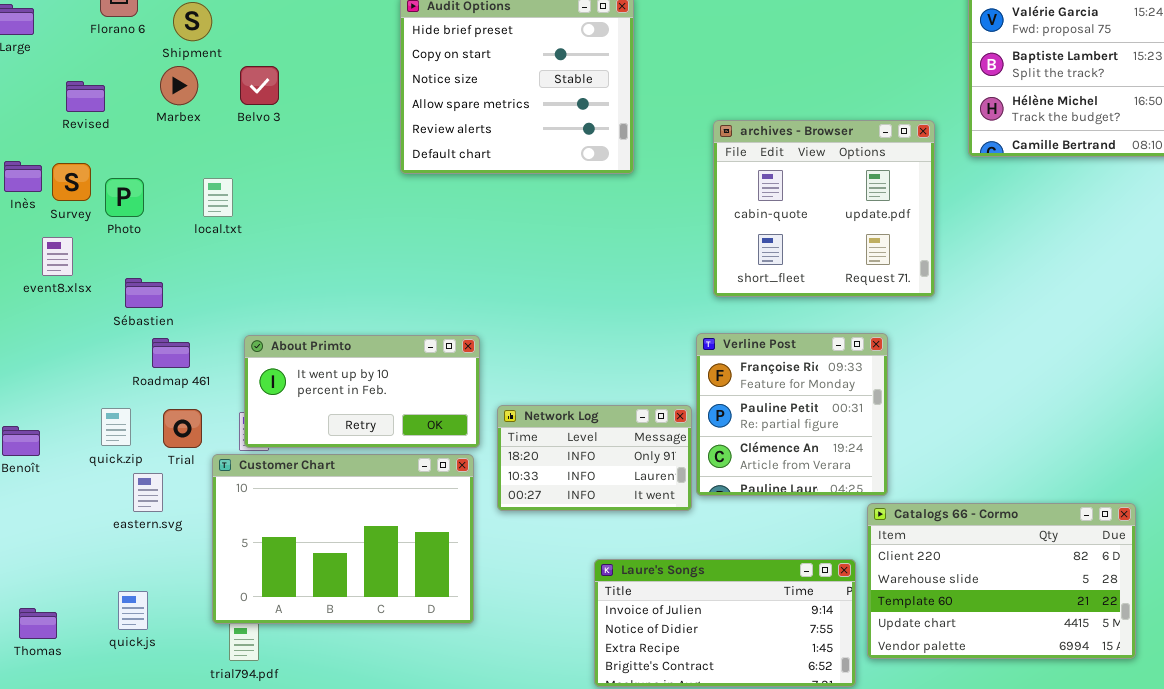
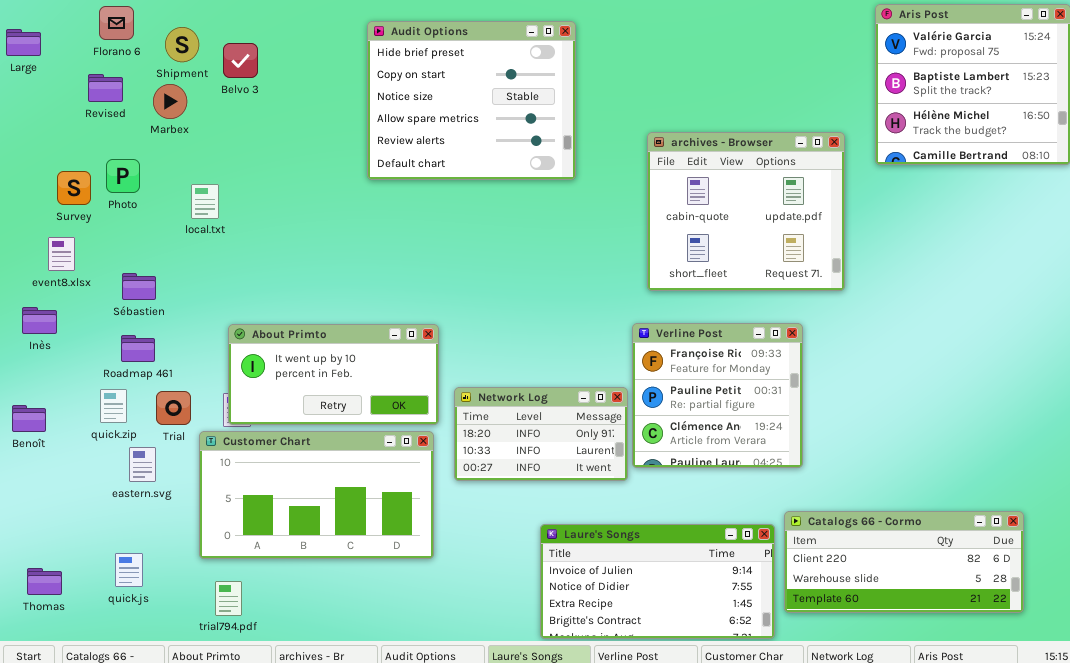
Belvo 3: [240,66,279,105] -> [223,43,258,78], moved
Revised: [66,81,105,112] -> [88,74,123,102], moved
Inès: [4,161,42,192] -> [22,307,57,334], moved
Photo: [105,178,144,217] -> [106,159,140,193], moved
Roadmap 461: [152,338,190,368] -> [121,335,155,362], moved
Customer Chart: [212,454,474,624] -> [199,431,434,559], resized
Catalogs 66 - Cormo: [867,503,1136,659] -> [784,511,1024,613], resized

